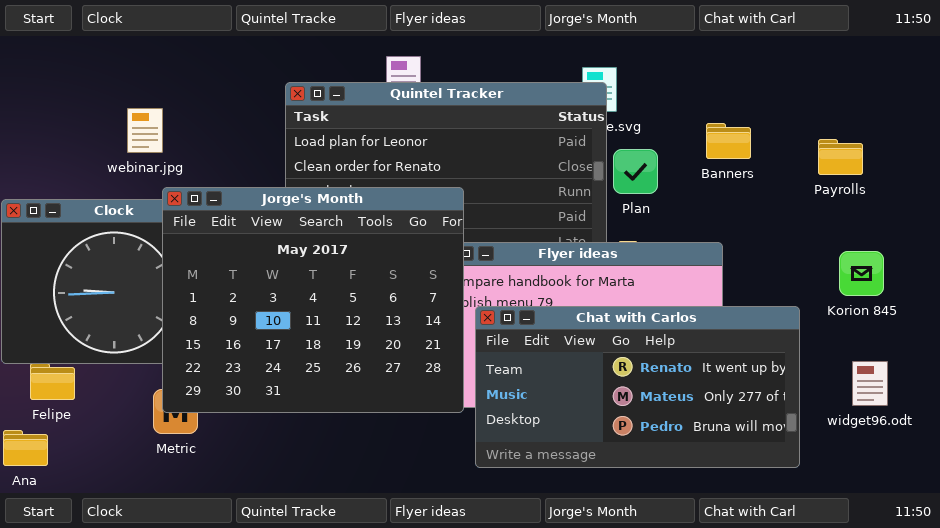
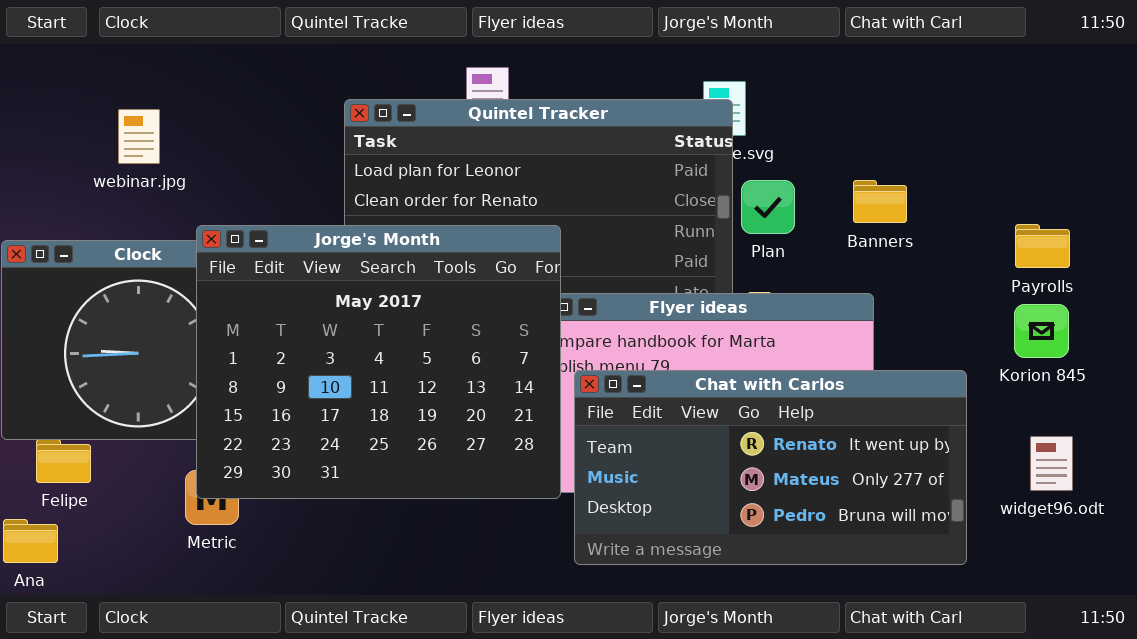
webinar.jpg: [127,108,163,153] -> [118,109,160,164], moved
Banners: [706,123,751,159] -> [853,180,907,223], moved
Payrolls: [818,139,863,175] -> [1015,224,1070,268], moved

